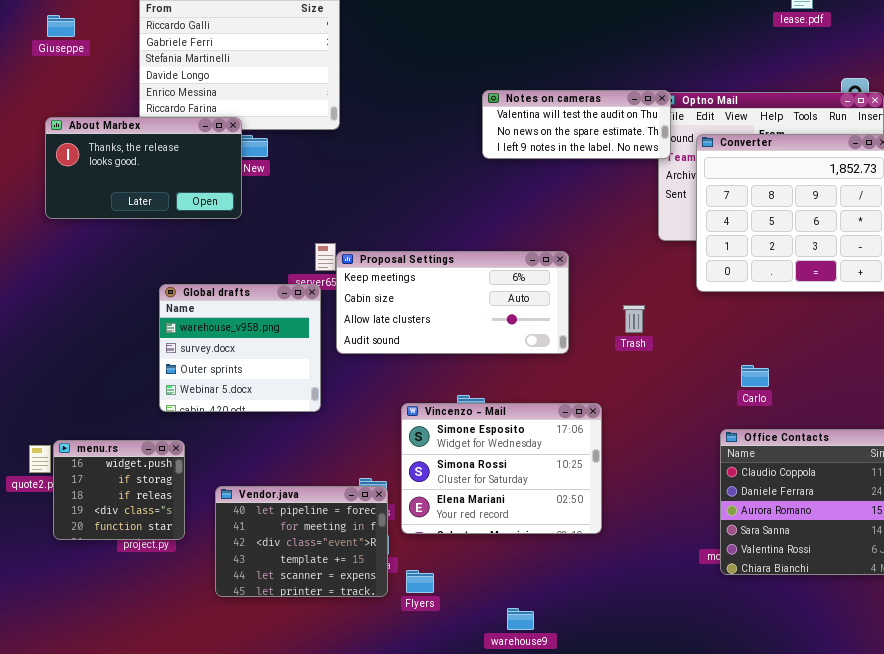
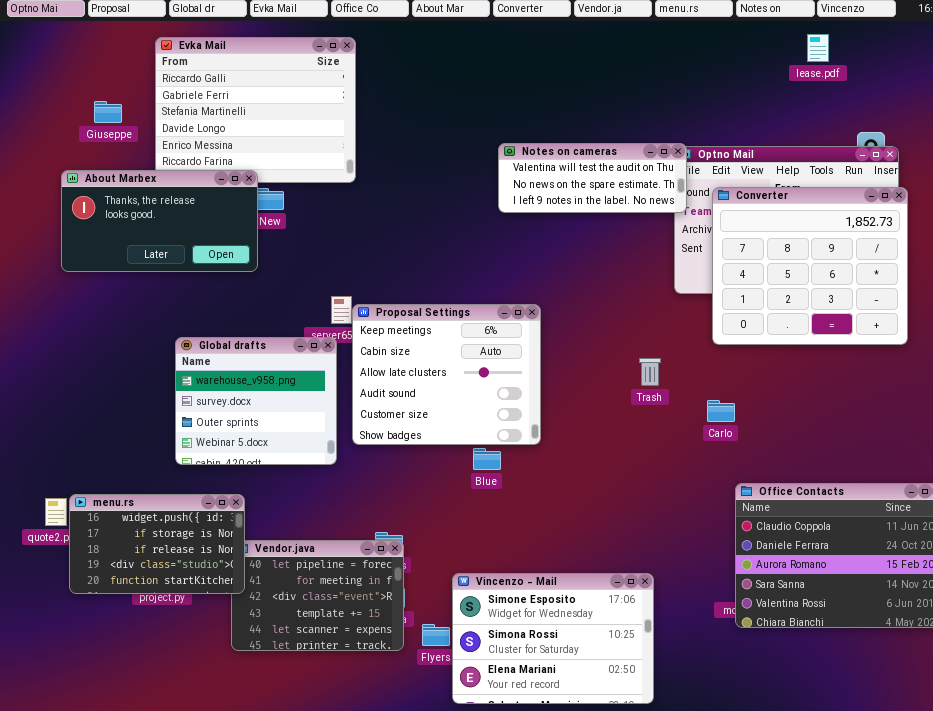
Giuseppe: [47,15,75,37] -> [94,101,122,123], moved
Proposal Settings: [336,251,569,354] -> [352,304,541,445], resized
Carlo: [741,365,769,387] -> [707,400,735,422], moved
Vincenzo - Mail: [401,403,602,534] -> [452,573,654,704], moved
menu.rs: [53,440,185,540] -> [69,494,245,594], resized

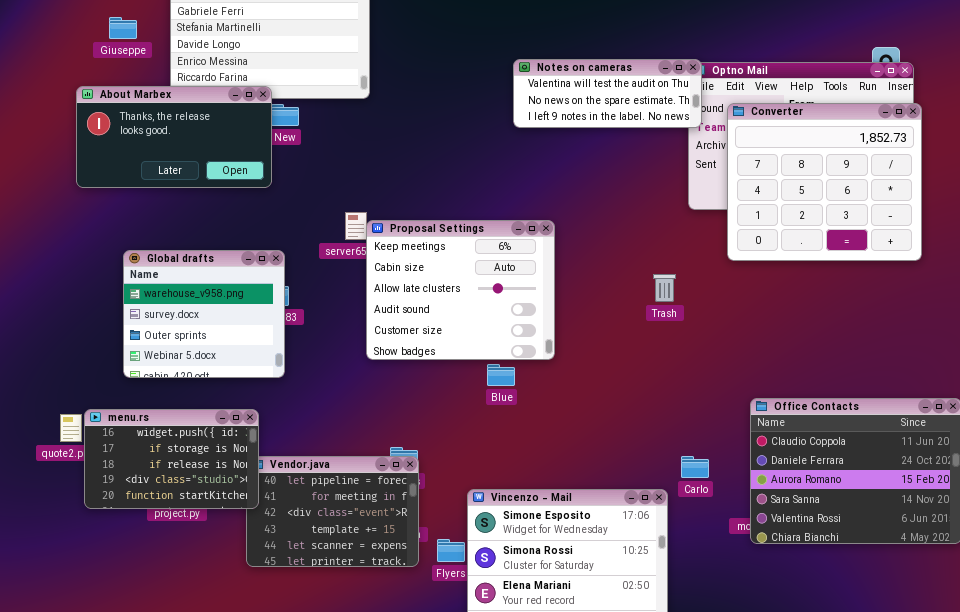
Global drafts: [175,337,337,465] -> [123,250,285,378], moved
Carlo: [707,400,735,422] -> [681,456,709,478], moved

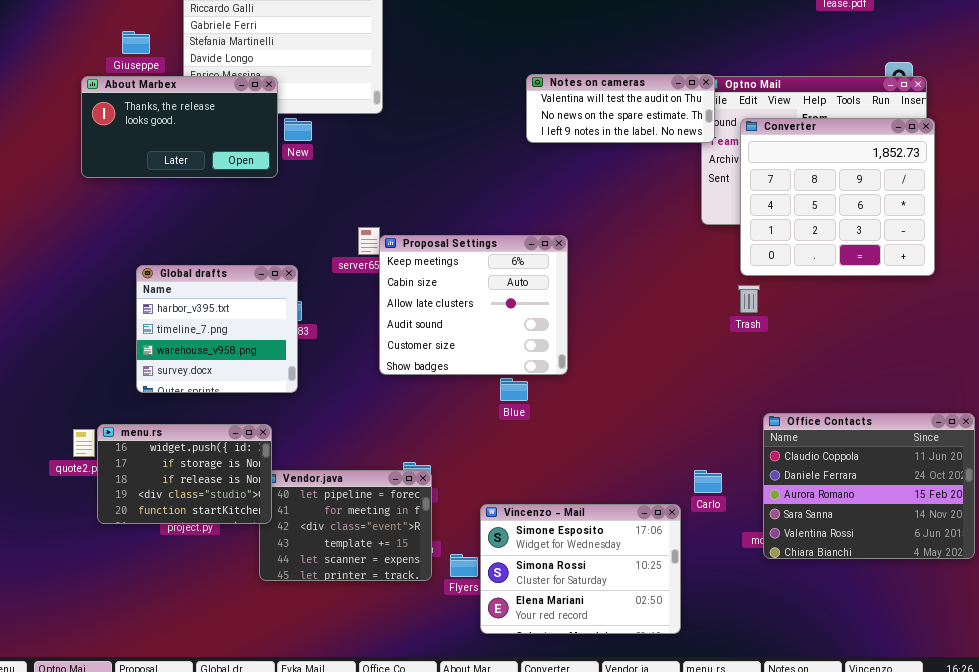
About Marbex: [76,86,272,188] -> [81,76,278,178], moved
Global drafts: [123,250,285,378] -> [136,265,298,393], scrolled up 2 rows
Trash: [653,274,676,302] -> [738,285,760,313], moved

